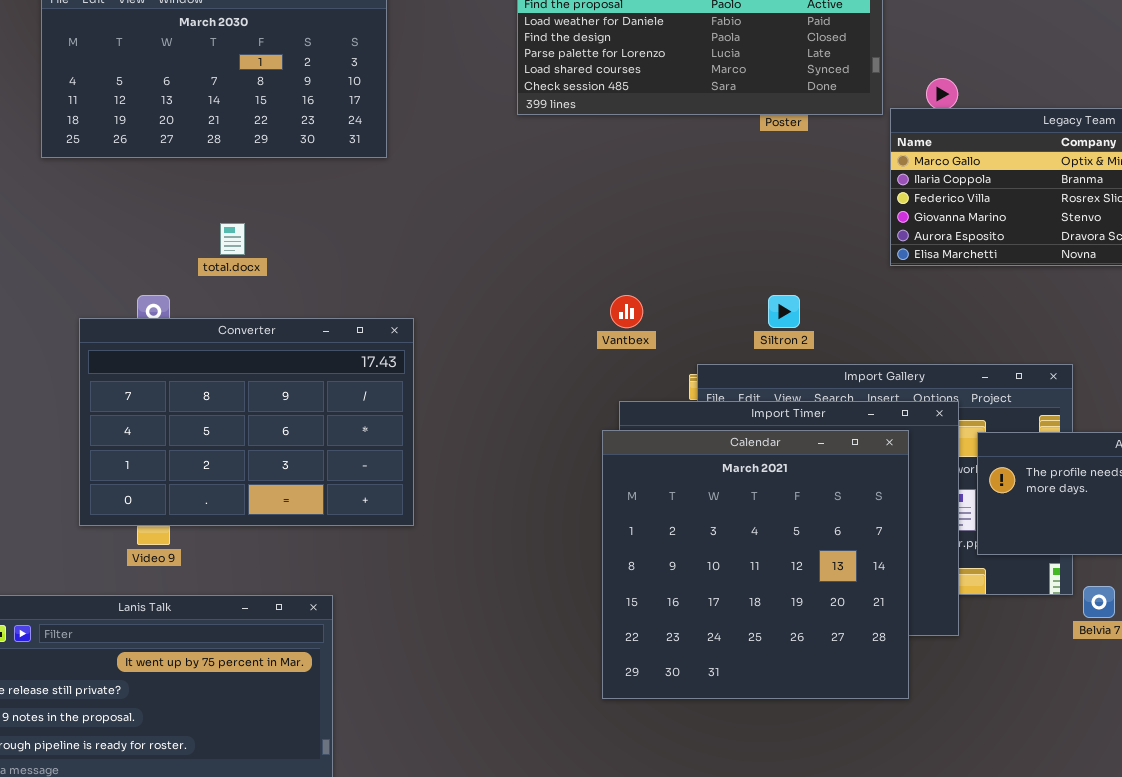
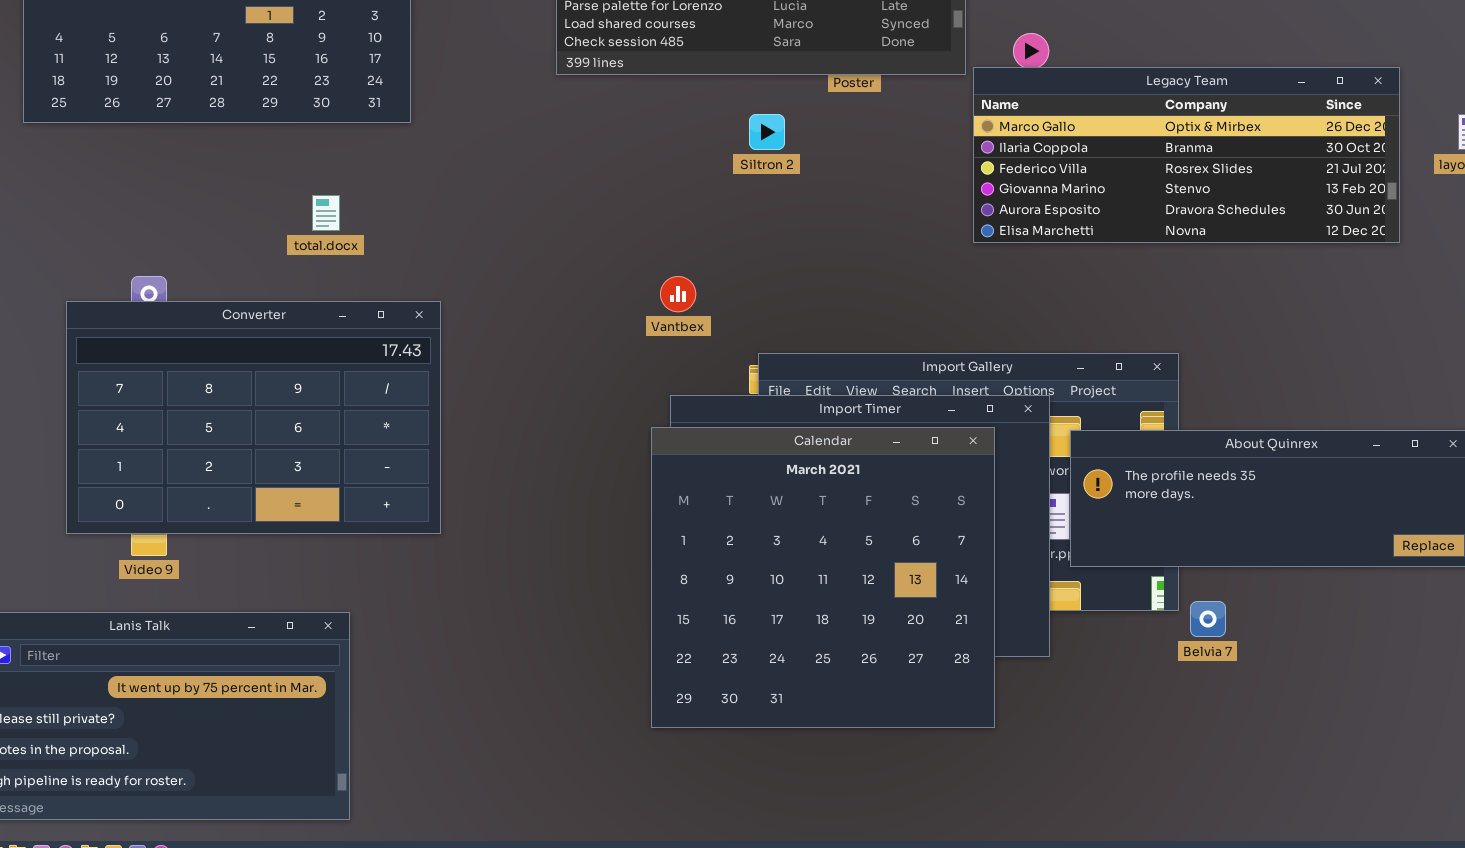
total.docx: [220,223,245,255] -> [312,195,340,231], moved
Siltron 2: [768,295,800,328] -> [749,114,785,150], moved

